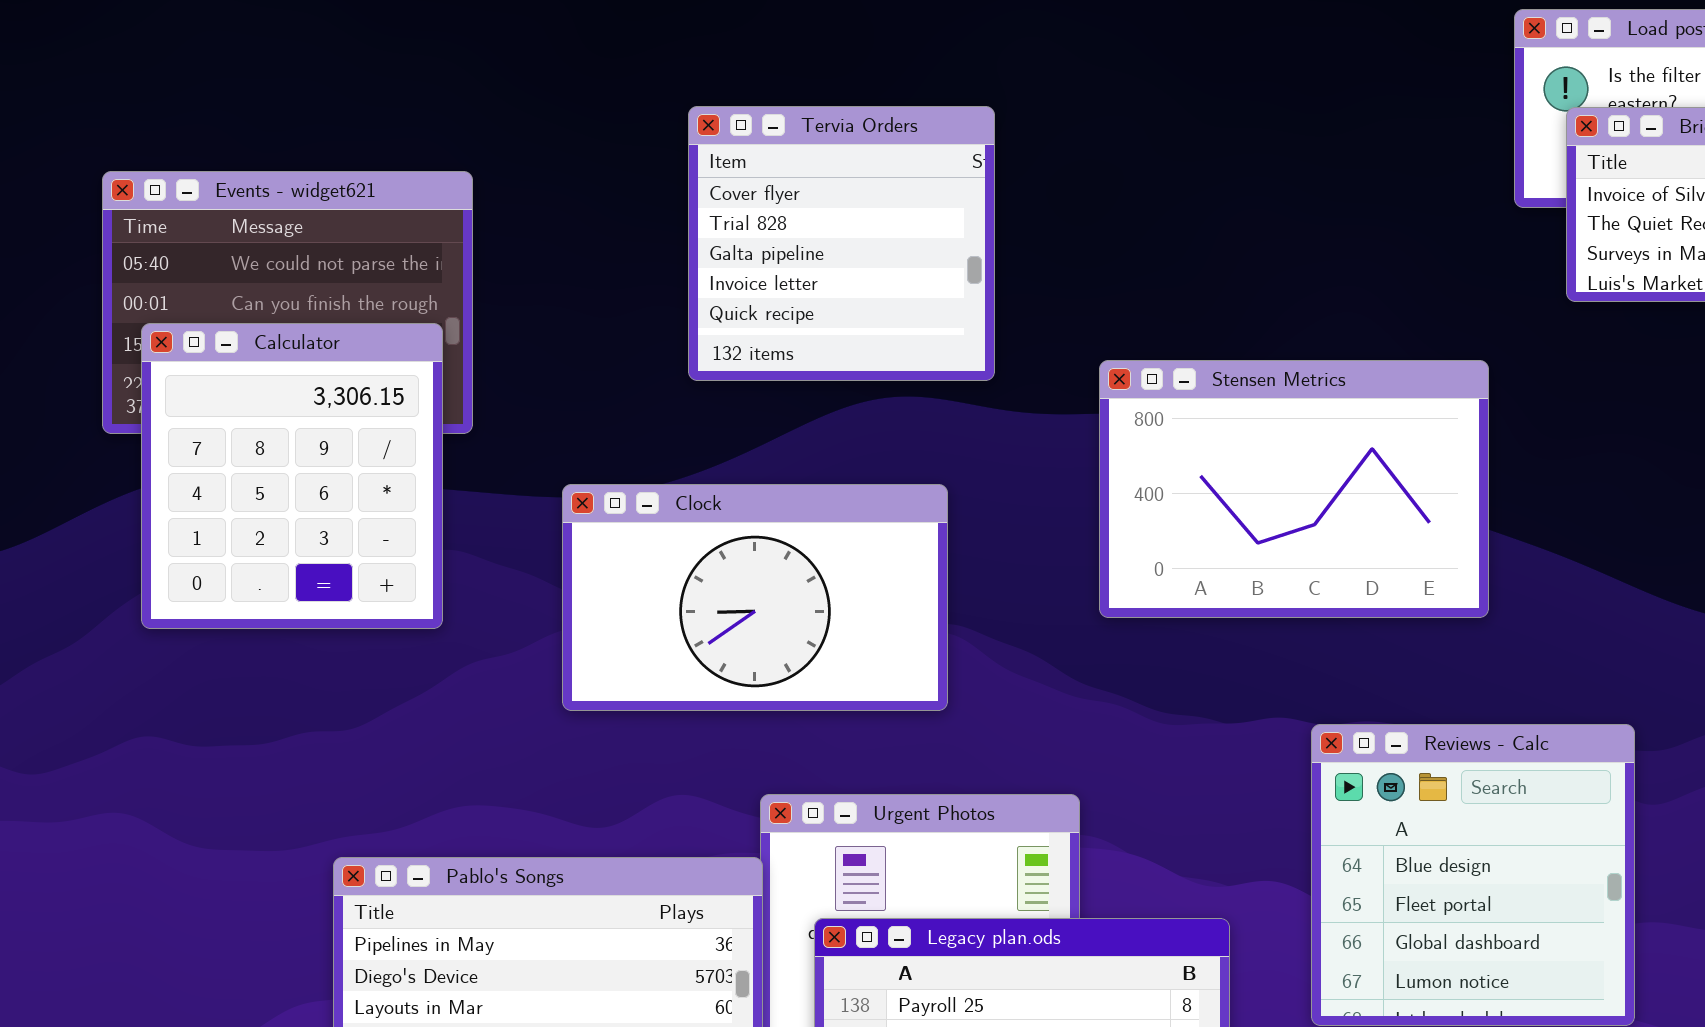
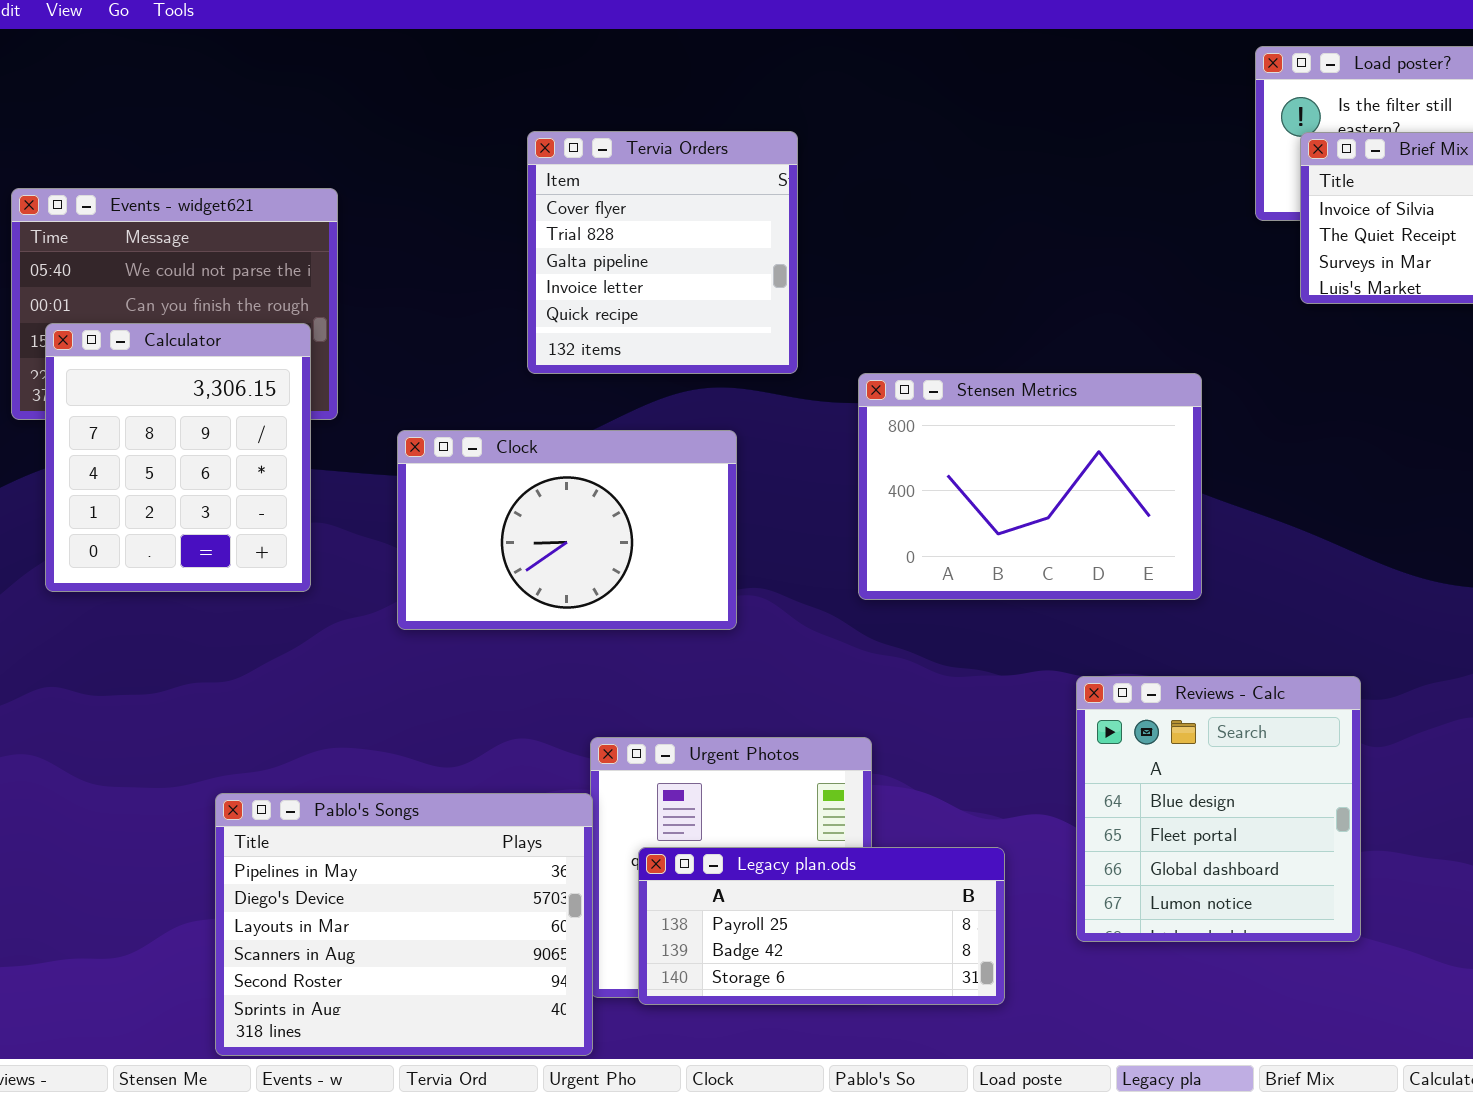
Stensen Metrics: [1099,360,1489,618] -> [858,373,1202,600], moved
Clock: [562,484,948,711] -> [397,430,737,630], moved

